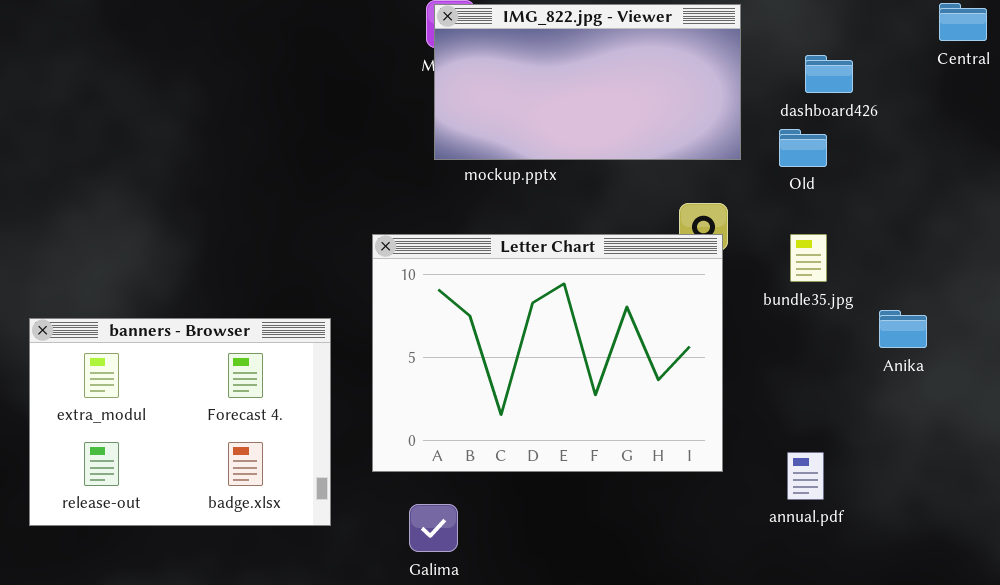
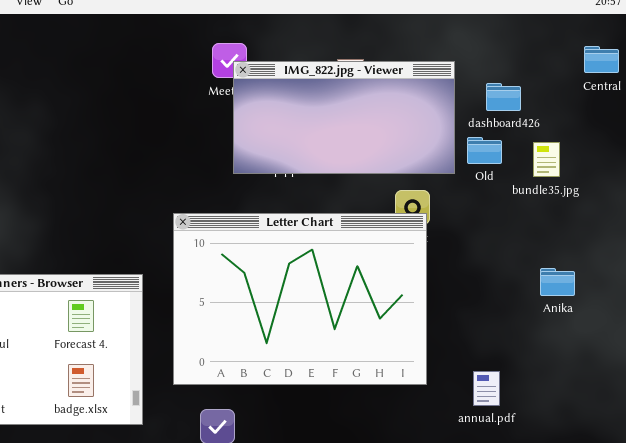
IMG_822.jpg - Viewer: [434,4,741,160] -> [233,61,455,174], moved
bundle35.jpg: [790,234,827,282] -> [533,142,560,177], moved

